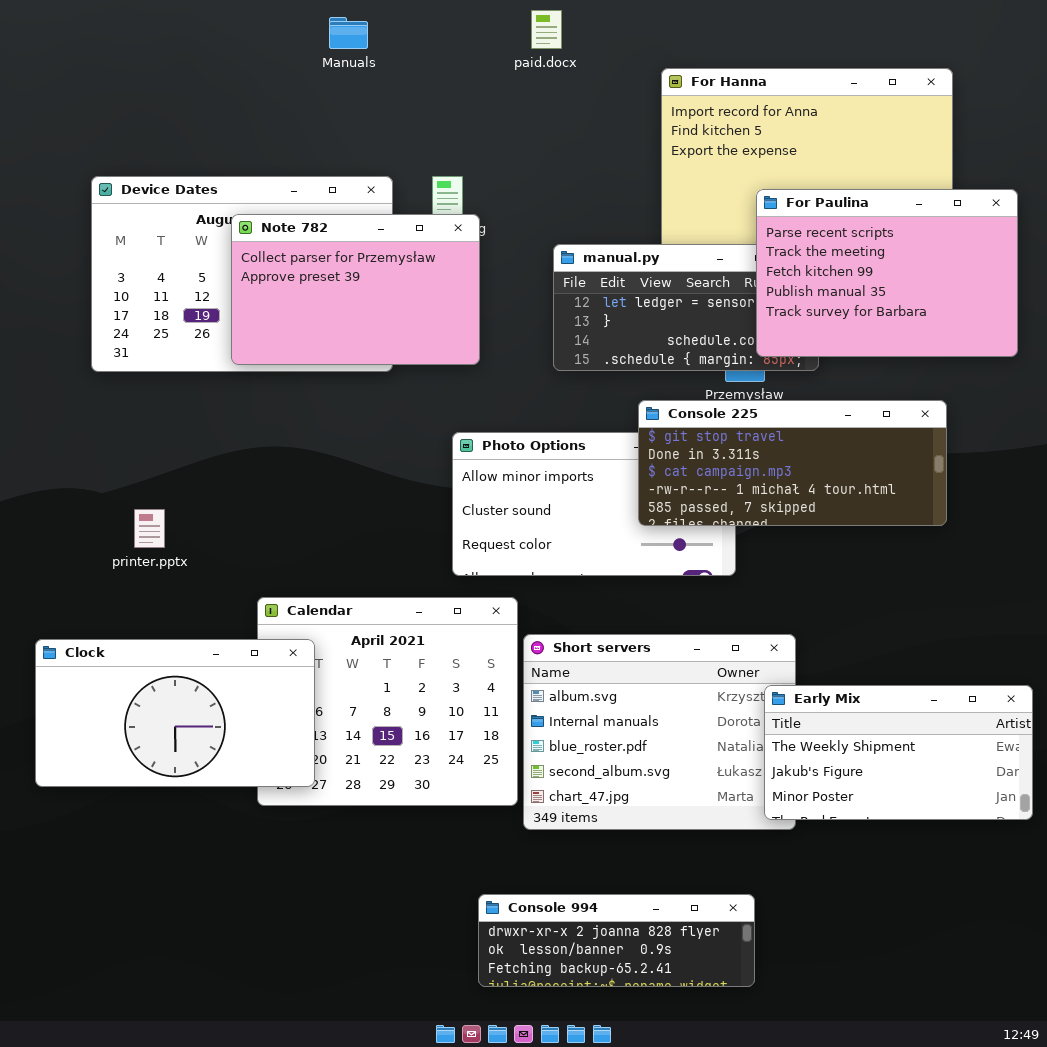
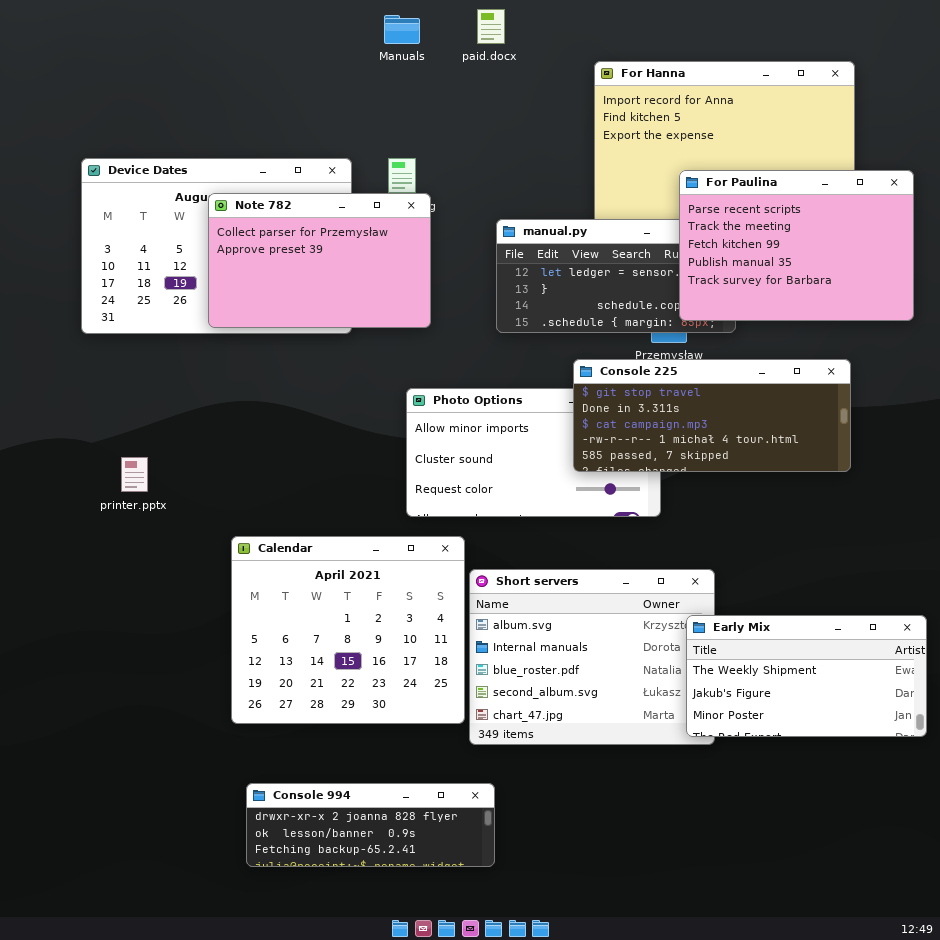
Manuals: [329,17,368,49] -> [384,15,420,44], moved
Clock: [35,639,315,787] -> none, closed
Console 994: [478,894,755,987] -> [246,783,495,867], moved

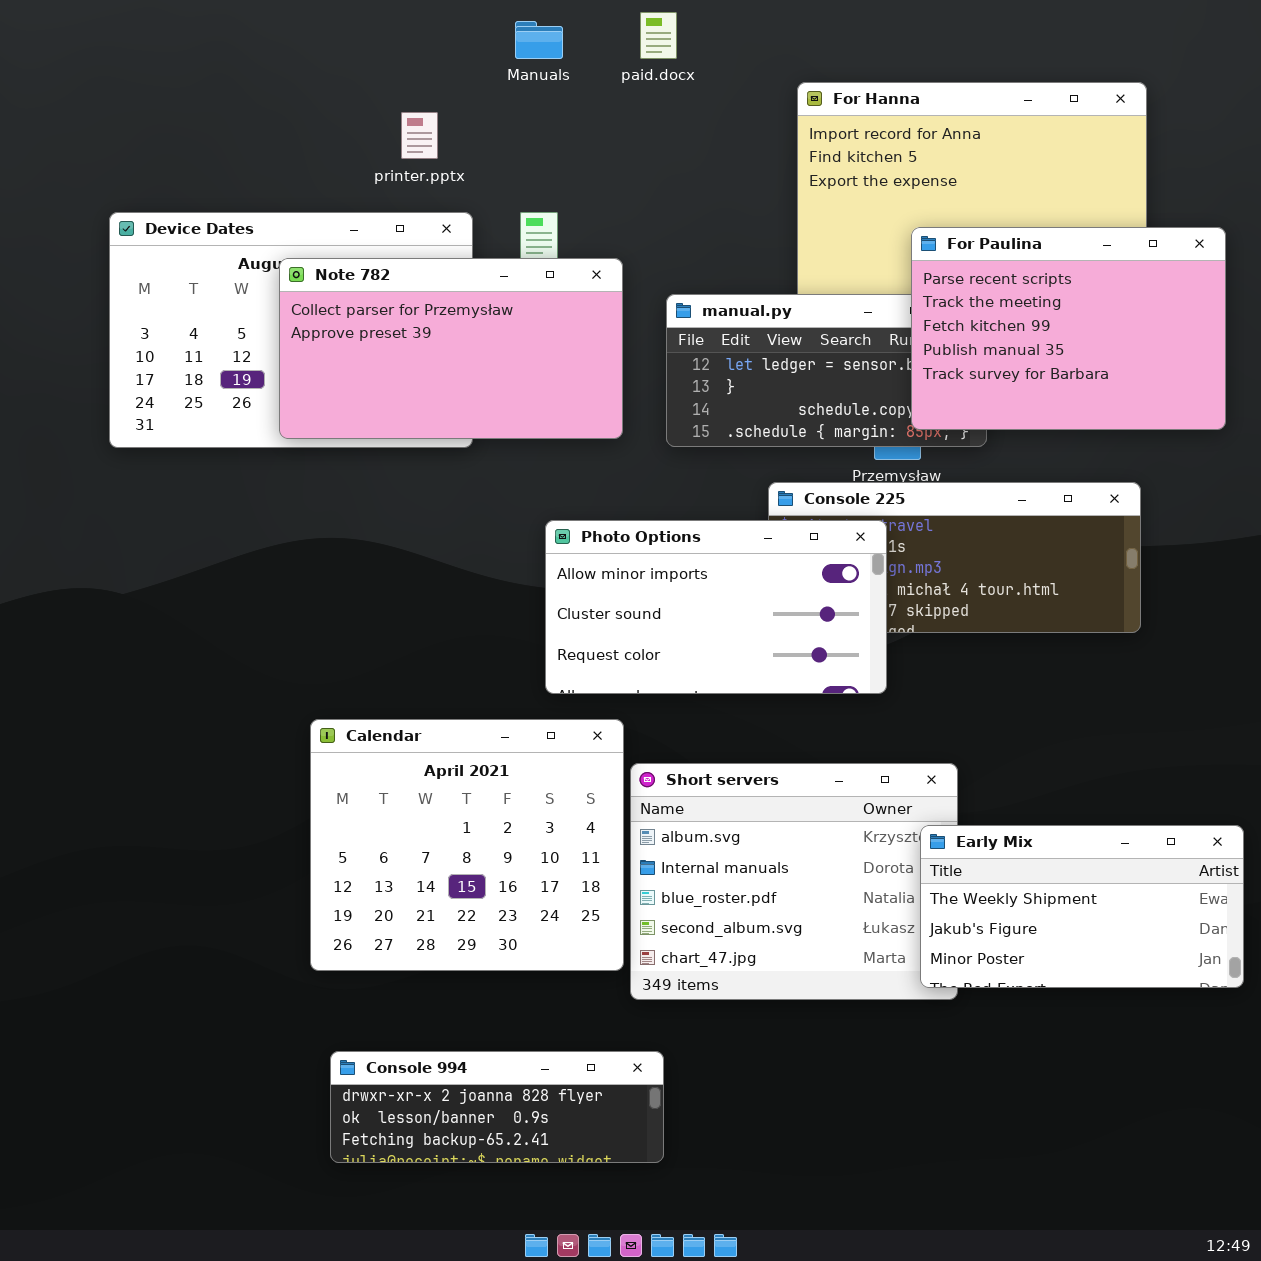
Note 782: [208,193,431,328] -> [279,258,623,439], resized
Photo Options: [406,388,661,517] -> [545,520,887,694], raised
printer.pptx: [121,457,148,492] -> [401,112,438,159], moved

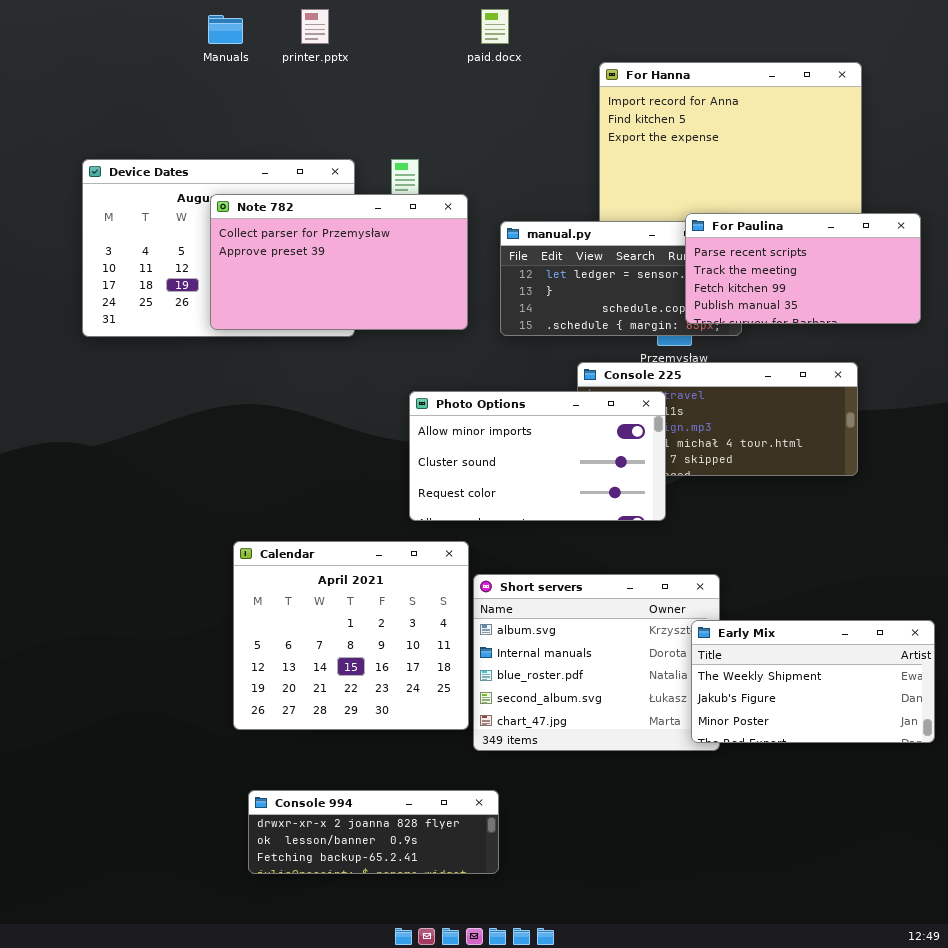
Manuals: [515,21,563,59] -> [208,15,243,44], moved
printer.pptx: [401,112,438,159] -> [301,9,329,44], moved
For Paulina: [911,227,1226,430] -> [685,213,921,324], resized

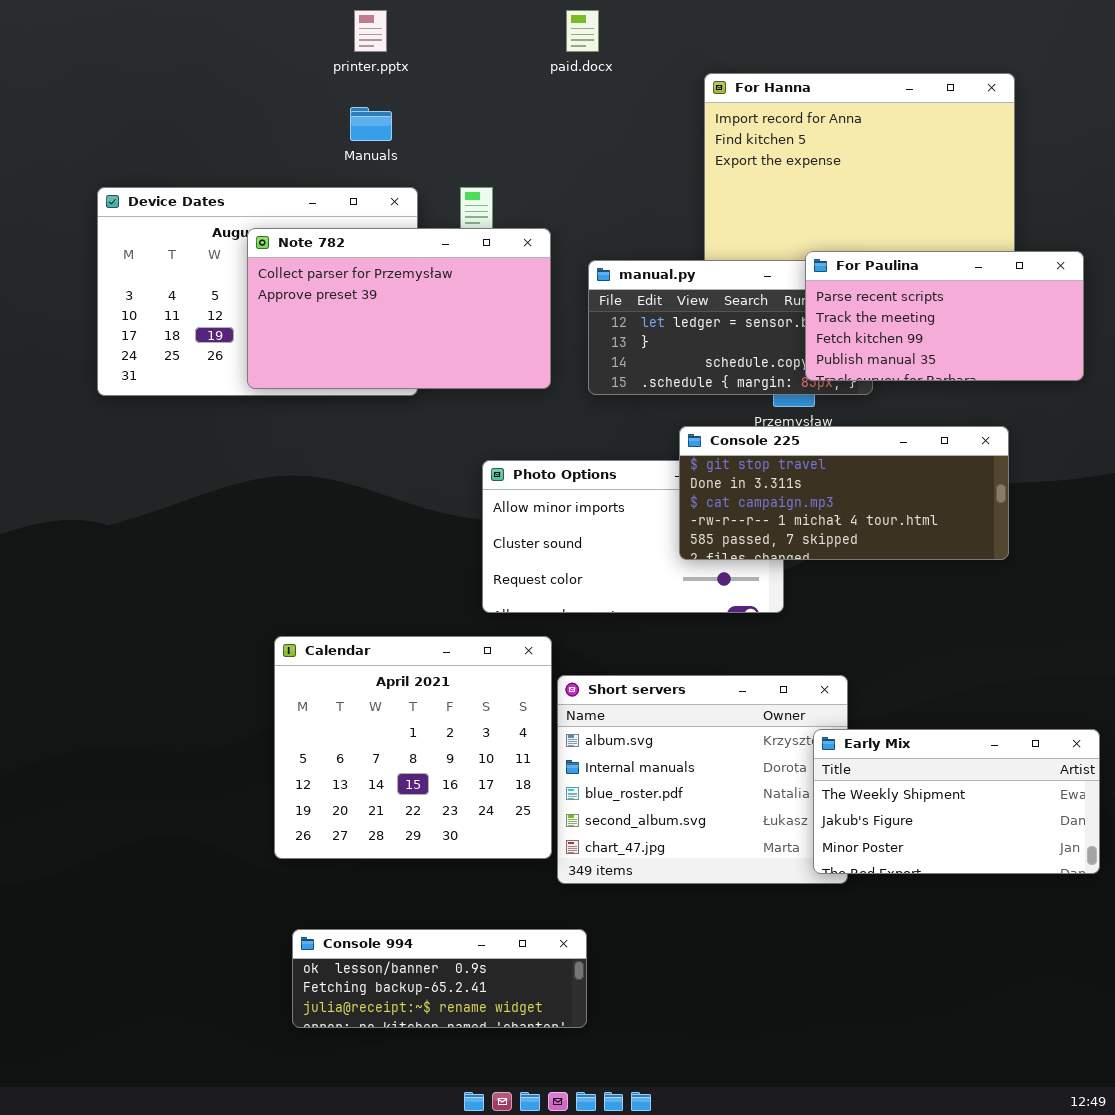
Manuals: [208,15,243,44] -> [350,107,392,141], moved
Console 225: [577,362,858,476] -> [679,426,1009,560], raised
Console 994: [248,790,499,874] -> [292,929,587,1028], scrolled down 1 row

